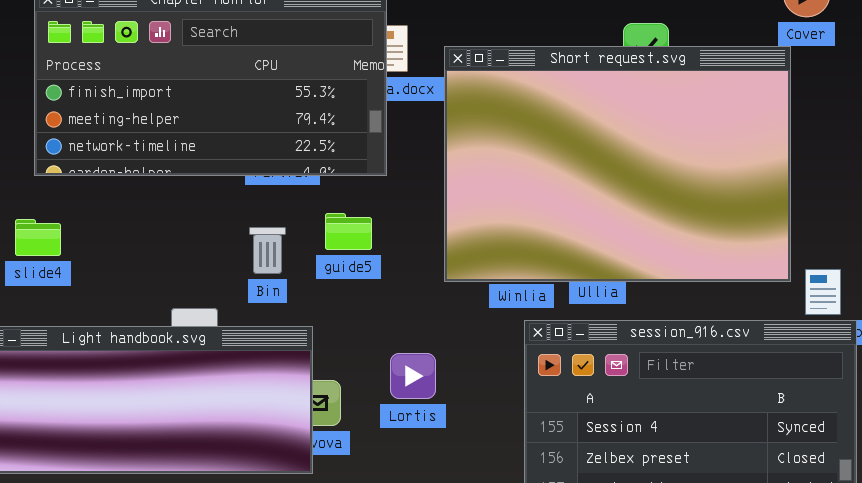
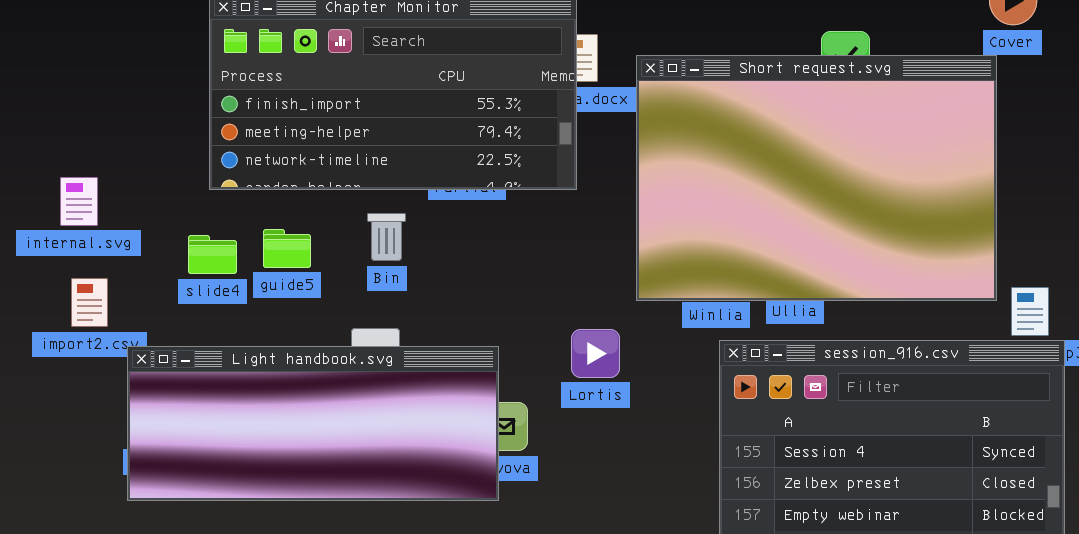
guide5: [325,213,372,250] -> [263,229,311,268], moved
Bin: [249,227,286,274] -> [367,213,406,261], moved
Lortis: [390,353,436,399] -> [571,329,620,378], moved

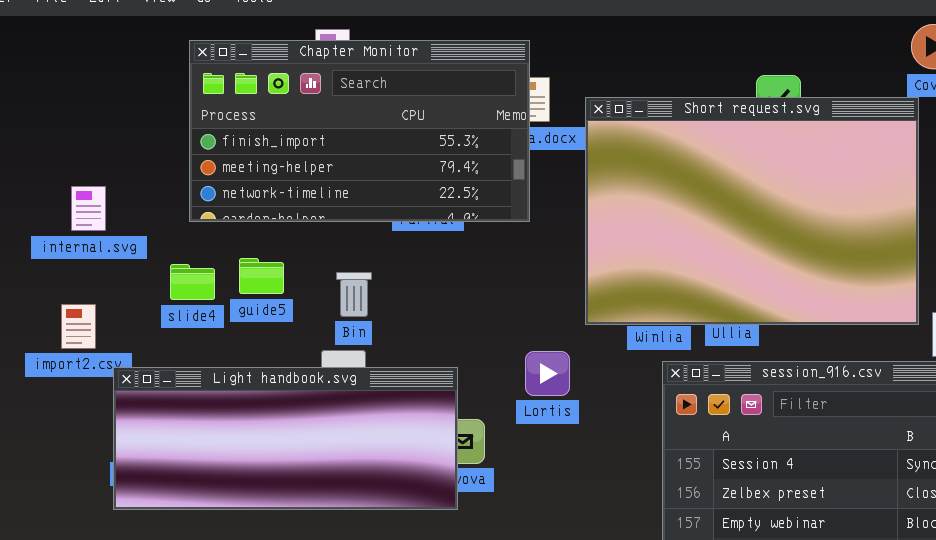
internal.svg: [60,177,98,226] -> [71,186,106,231], moved
Bin: [367,213,406,261] -> [336,272,372,317], moved

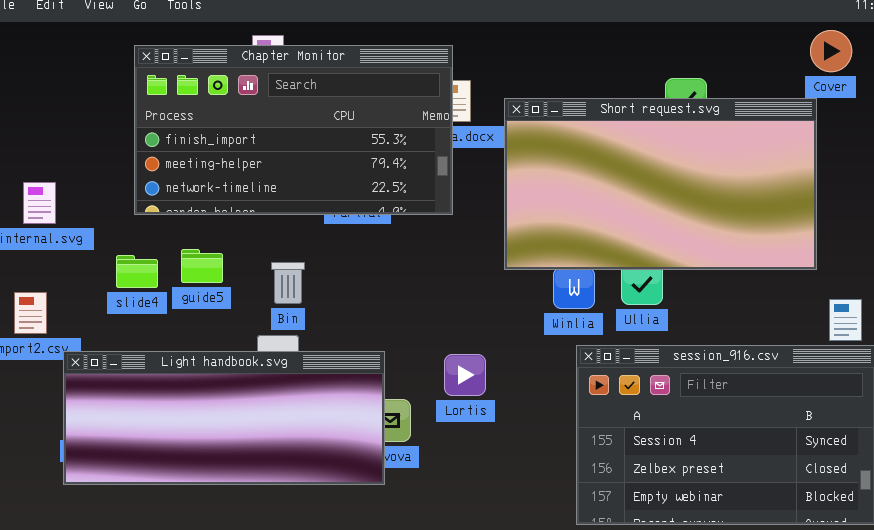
Short request.svg: [585,97,919,325] -> [504,98,817,270], resized
Lortis: [525,351,570,396] -> [444,354,486,396], moved

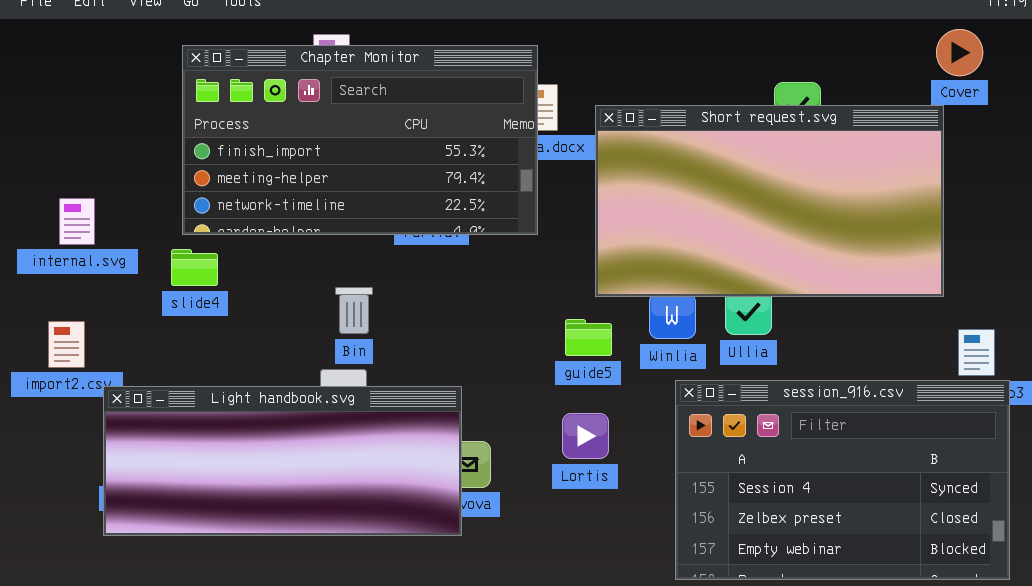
guide5: [181,249,223,283] -> [565,319,612,356], moved
slide4: [116,255,158,288] -> [171,249,218,286], moved
Lortis: [444,354,486,396] -> [562,413,609,459], moved

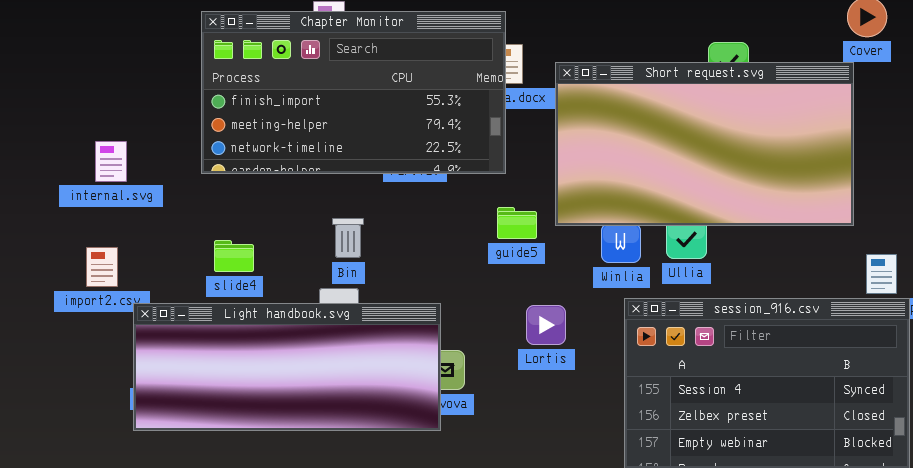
slide4: [171,249,218,286] -> [214,240,254,272], moved
guide5: [565,319,612,356] -> [497,207,537,239], moved
Lortis: [562,413,609,459] -> [526,305,566,345], moved

